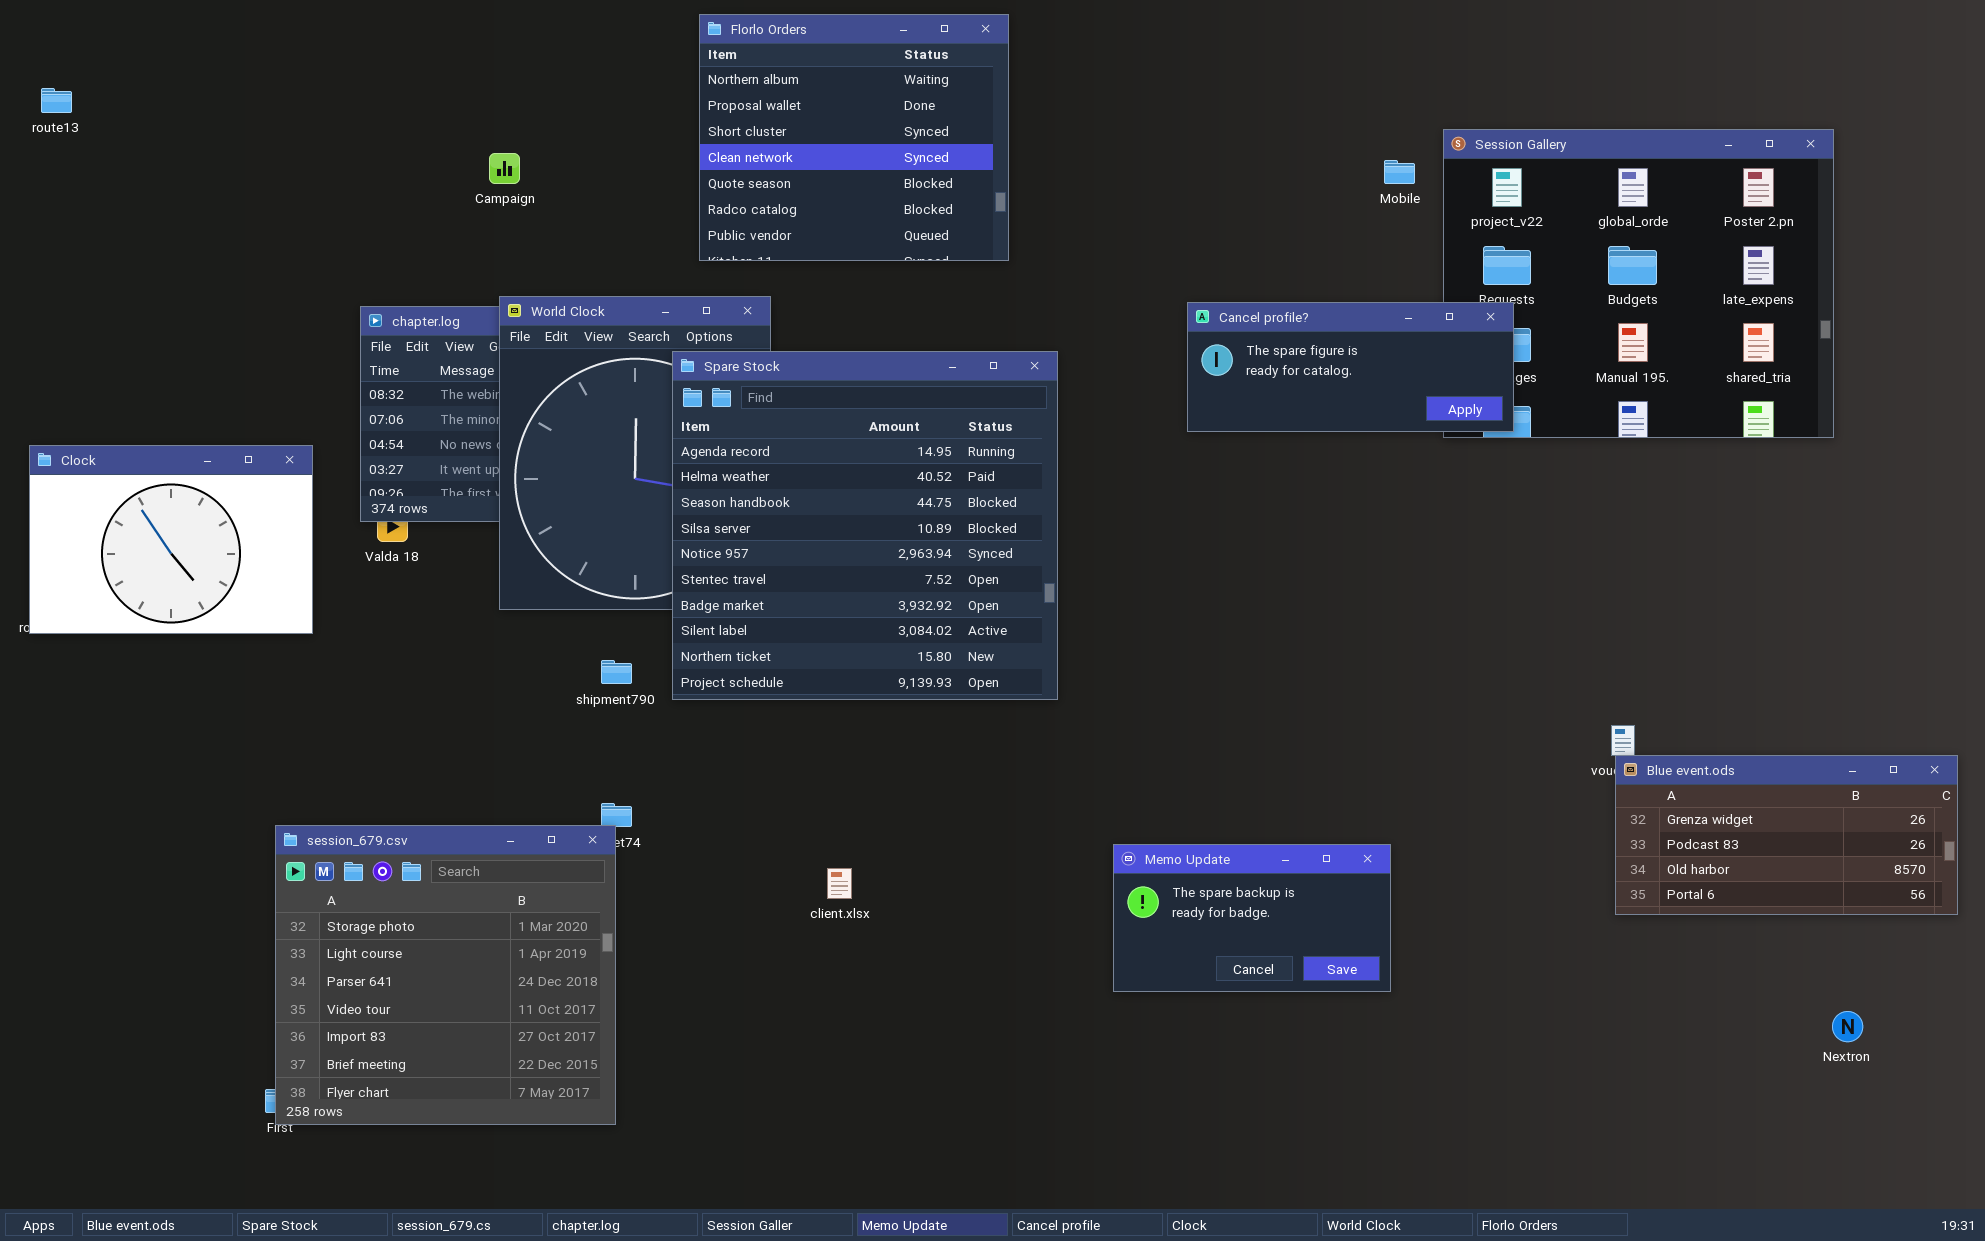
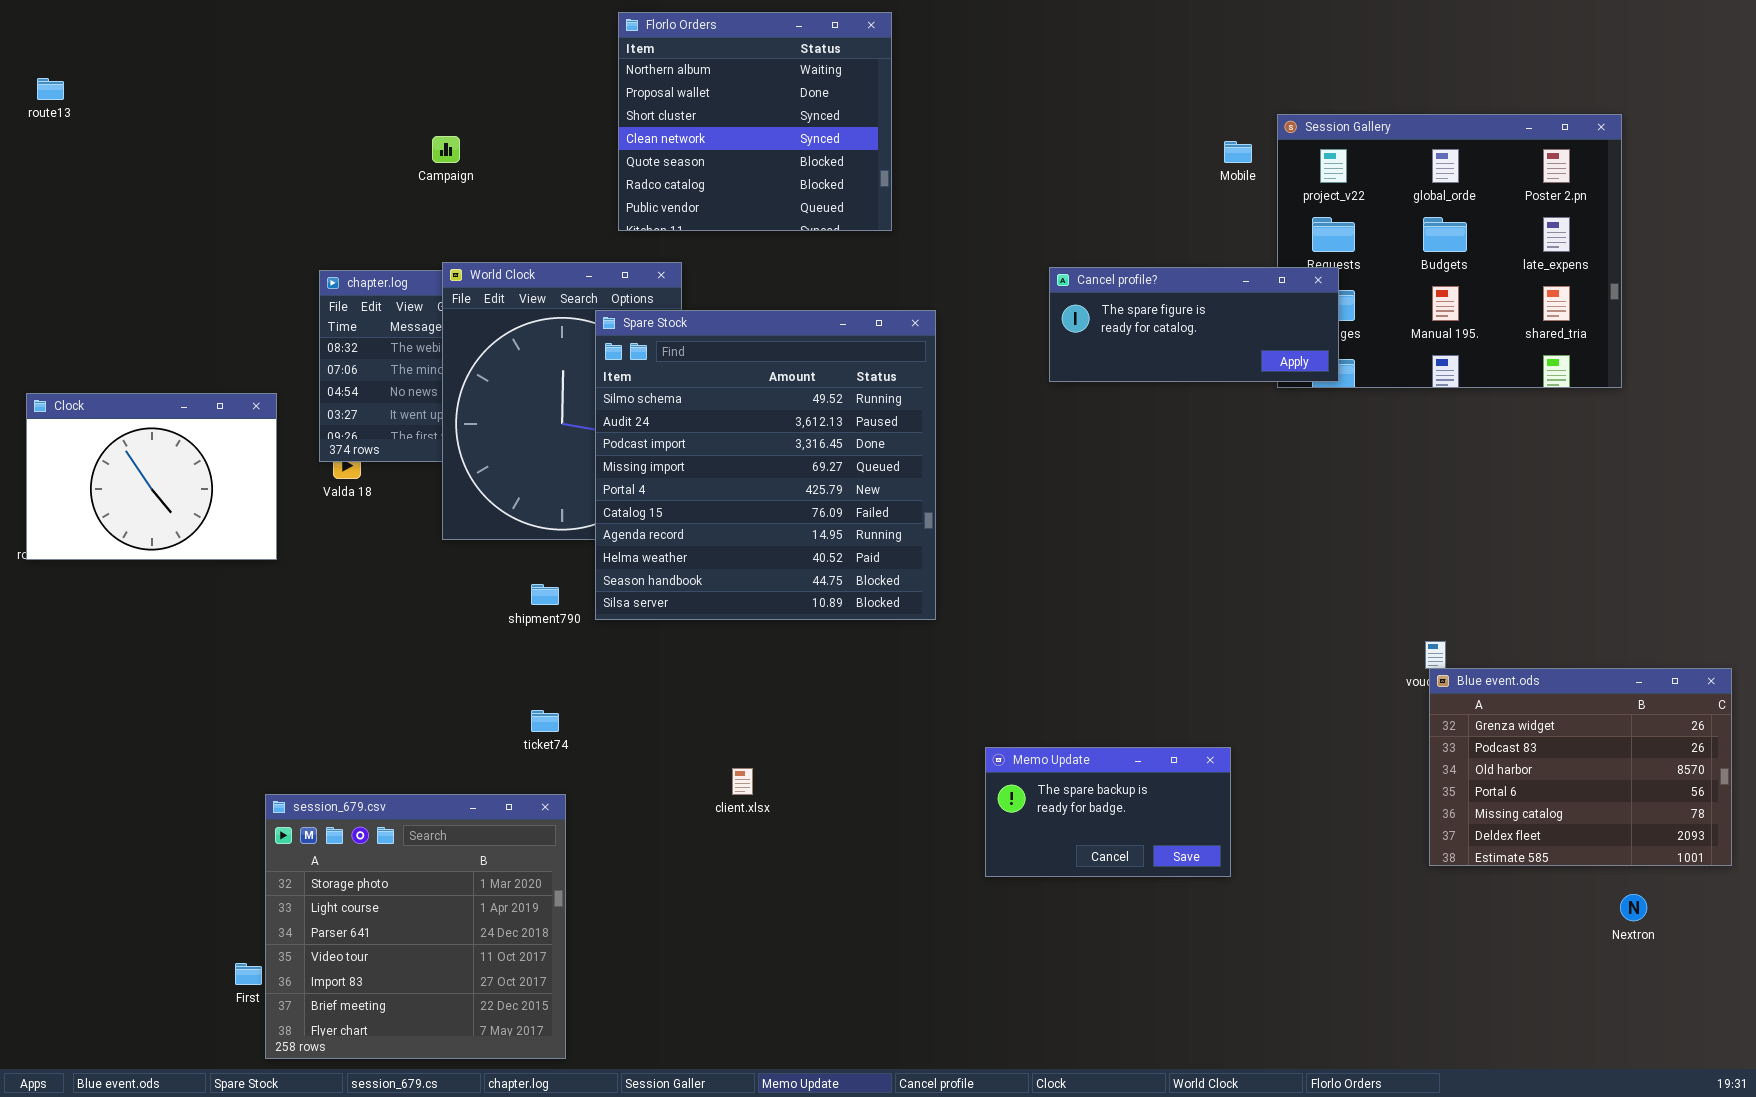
Spare Stock: [672,351,1058,700] -> [595,310,936,620], scrolled up 6 rows
Blue event.ods: [1615,755,1958,915] -> [1429,668,1732,866], resized
session_679.csv: [275,825,616,1125] -> [265,794,566,1059], moved

